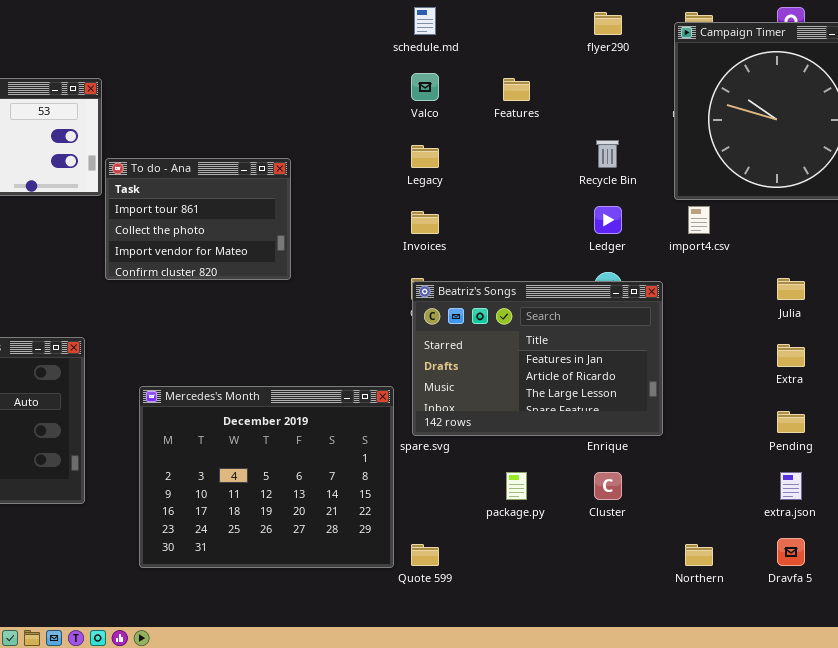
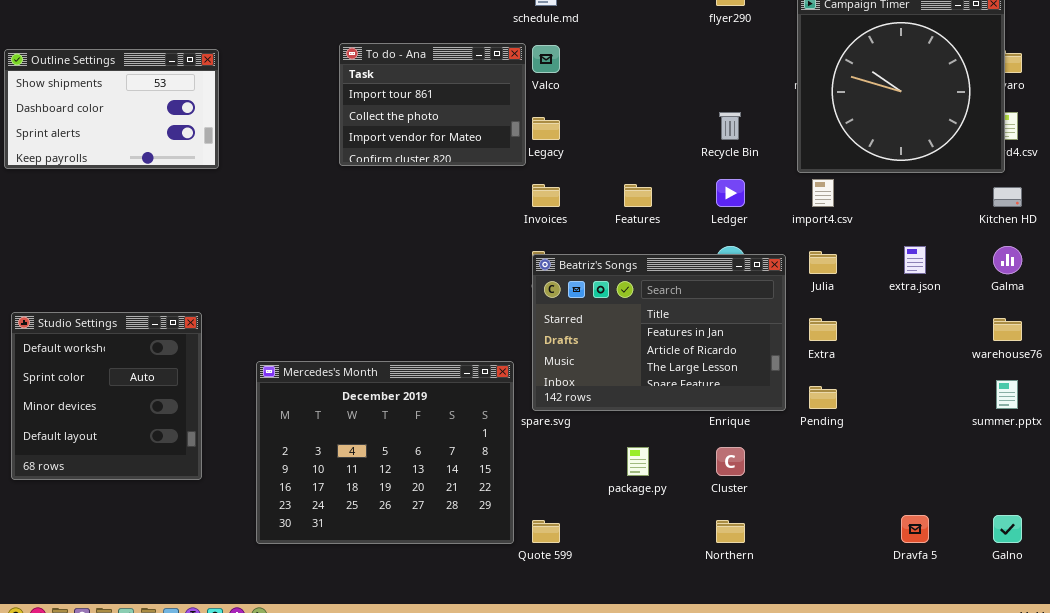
Features: [503,78,530,101] -> [624,184,652,207], moved
To do - Ana: [105,158,291,280] -> [339,43,526,166], moved
Julia: [777,278,805,300] -> [809,251,837,274], moved
Extra: [777,344,805,367] -> [809,318,837,341], moved
Pending: [777,411,805,433] -> [809,386,837,409], moved
extra.json: [780,472,802,500] -> [904,246,926,274], moved
Northern: [685,544,713,566] -> [716,520,745,543], moved

